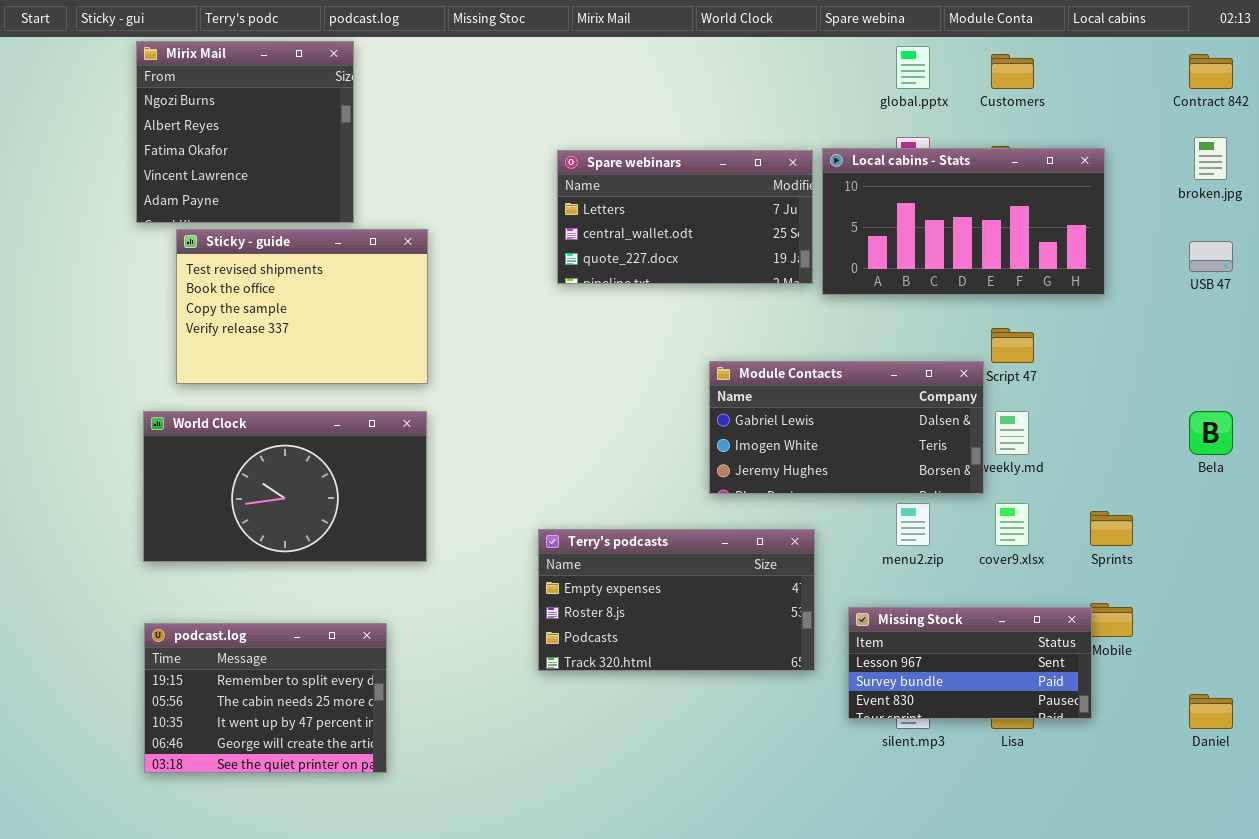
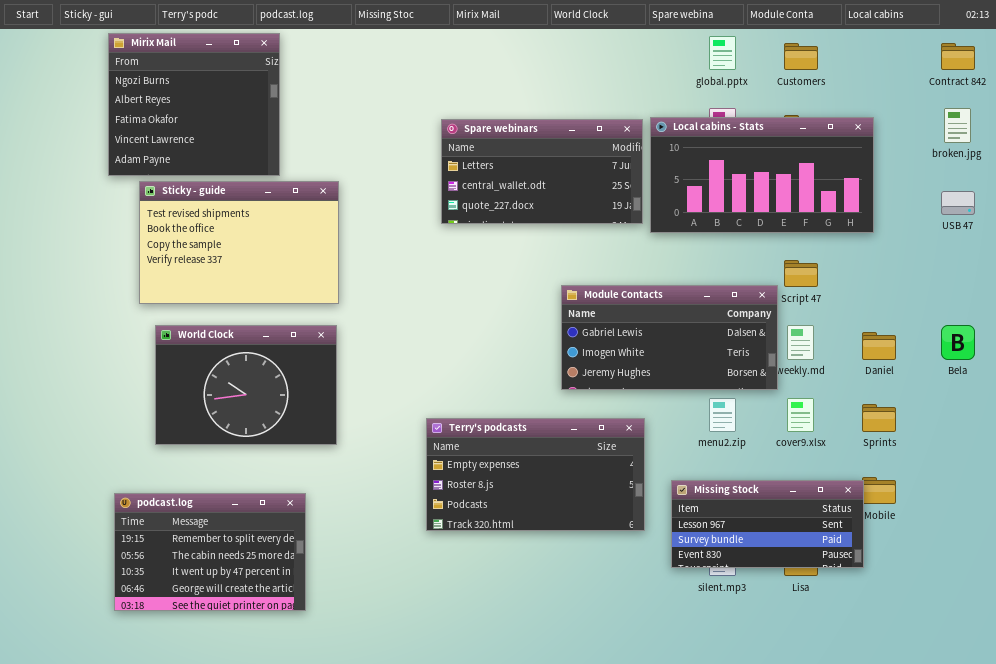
World Clock: [143,411,427,562] -> [155,325,337,445], resized
Daniel: [1189,694,1233,729] -> [862,332,896,360], moved

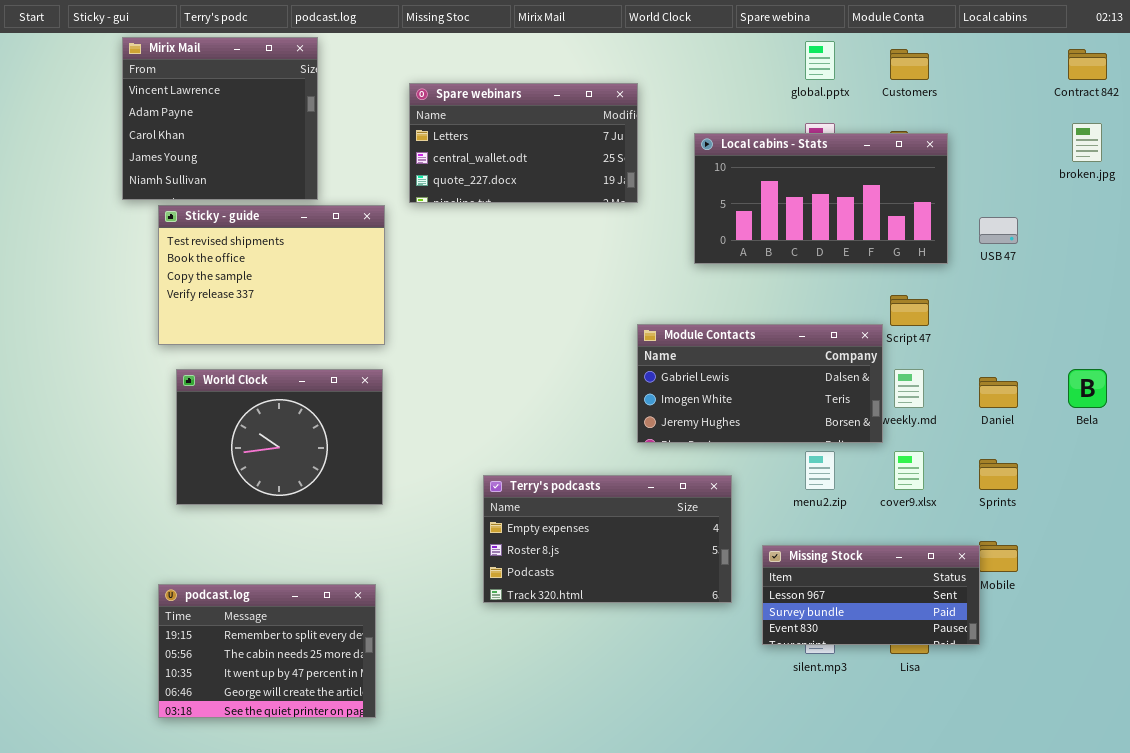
Mirix Mail: [108,33,280,176] -> [122,37,318,200], scrolled down 3 rows
Local cabins - Stats: [650,117,874,233] -> [694,133,948,264], moved
Spare webinars: [441,119,643,224] -> [409,83,638,203], moved
USB 47: [941,191,975,215] -> [979,217,1018,244], moved
podcast.log: [114,493,306,611] -> [158,584,376,718], moved

